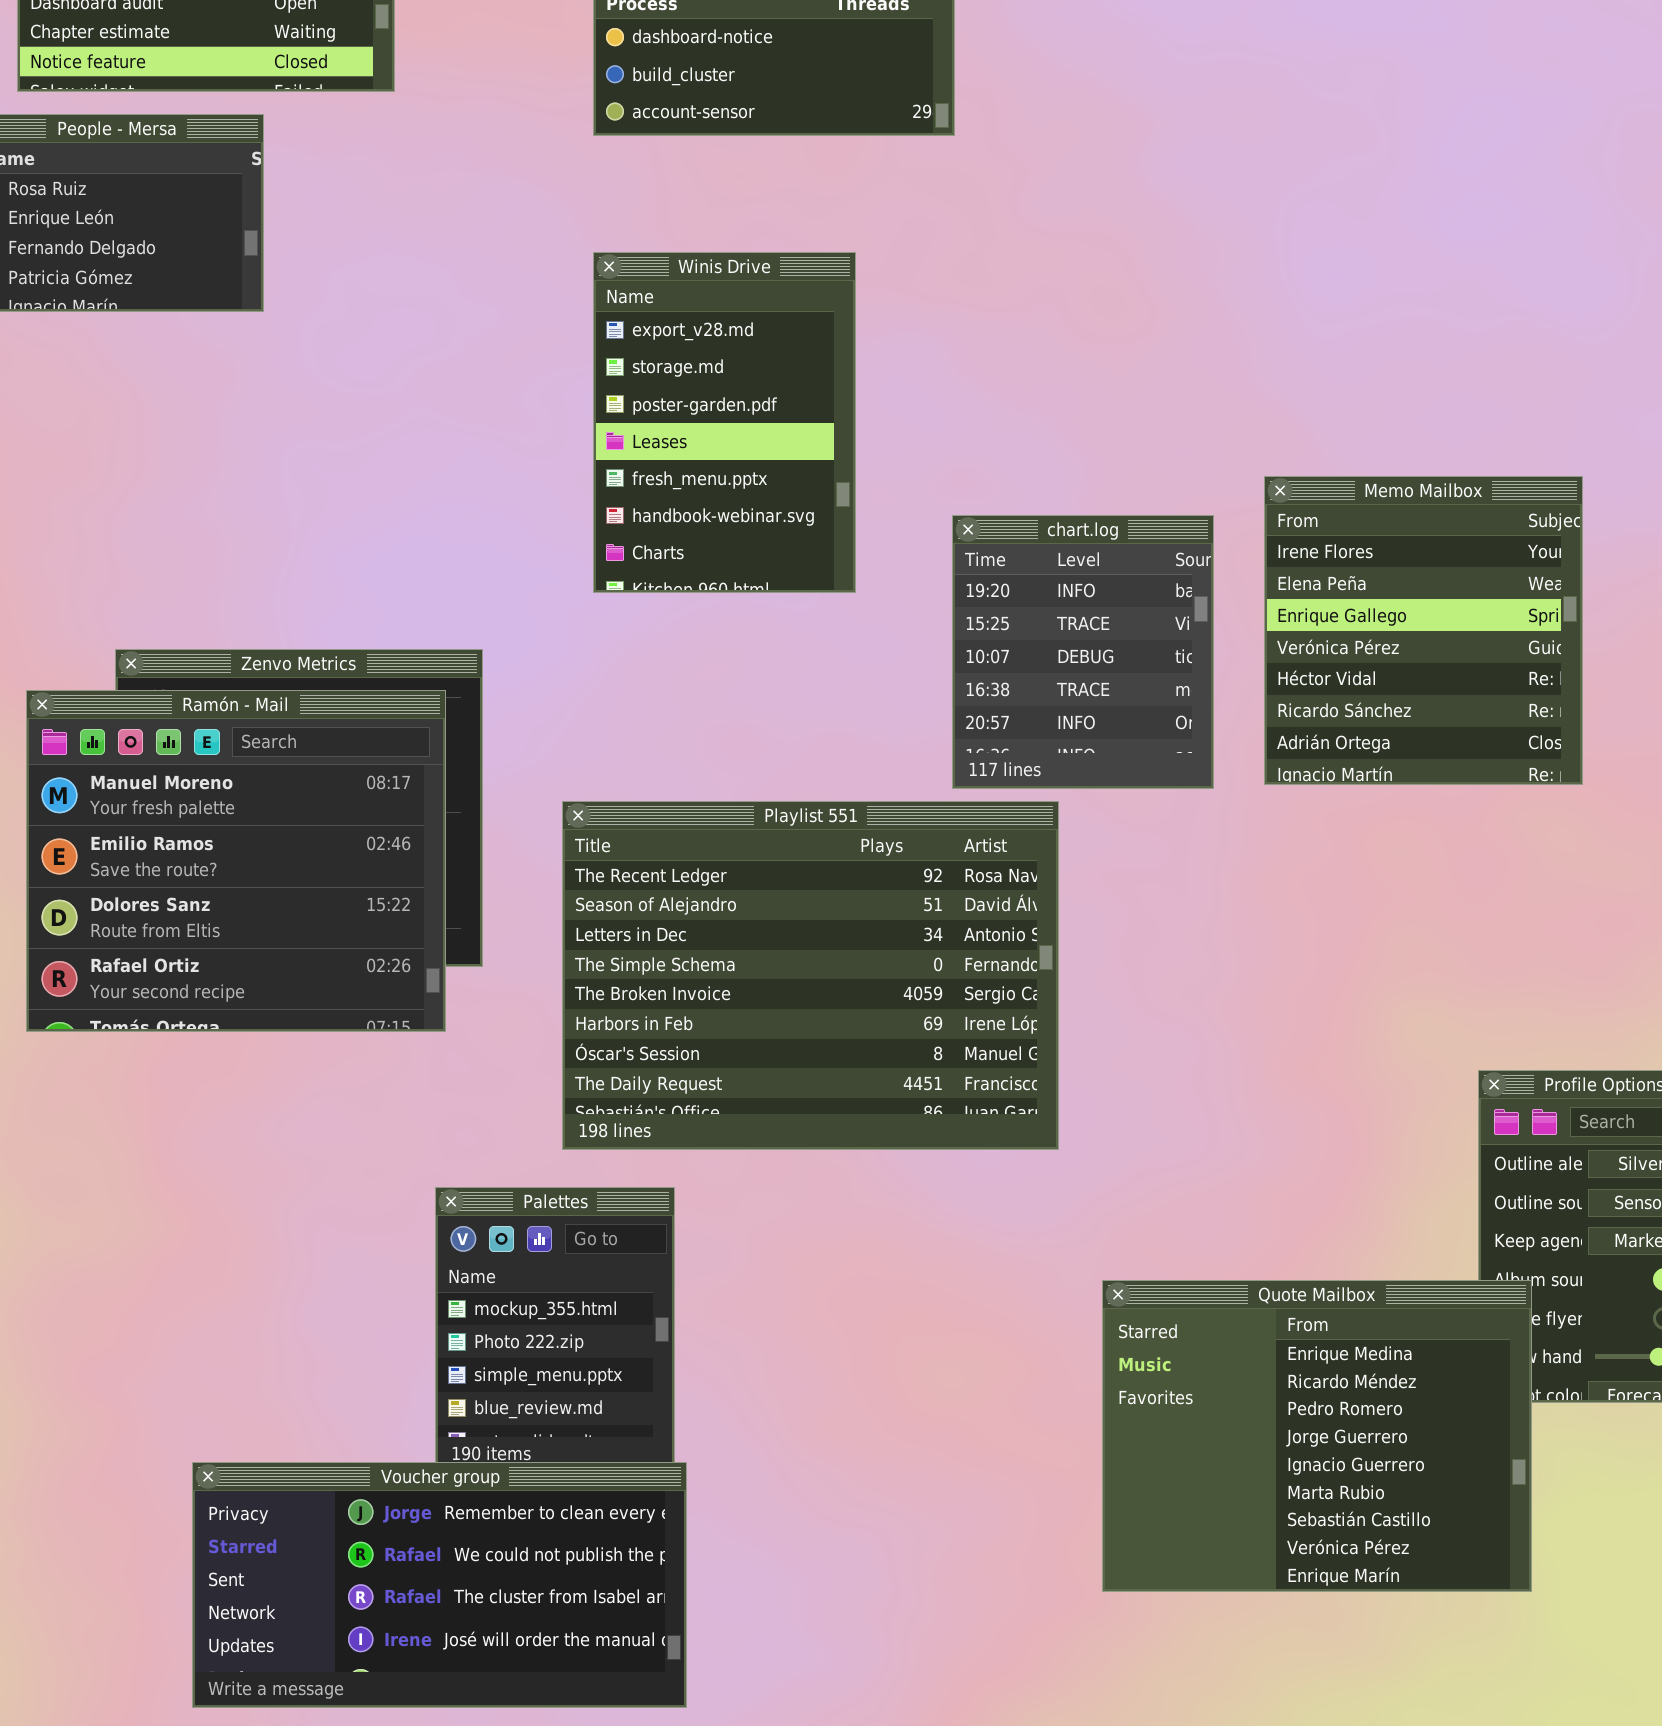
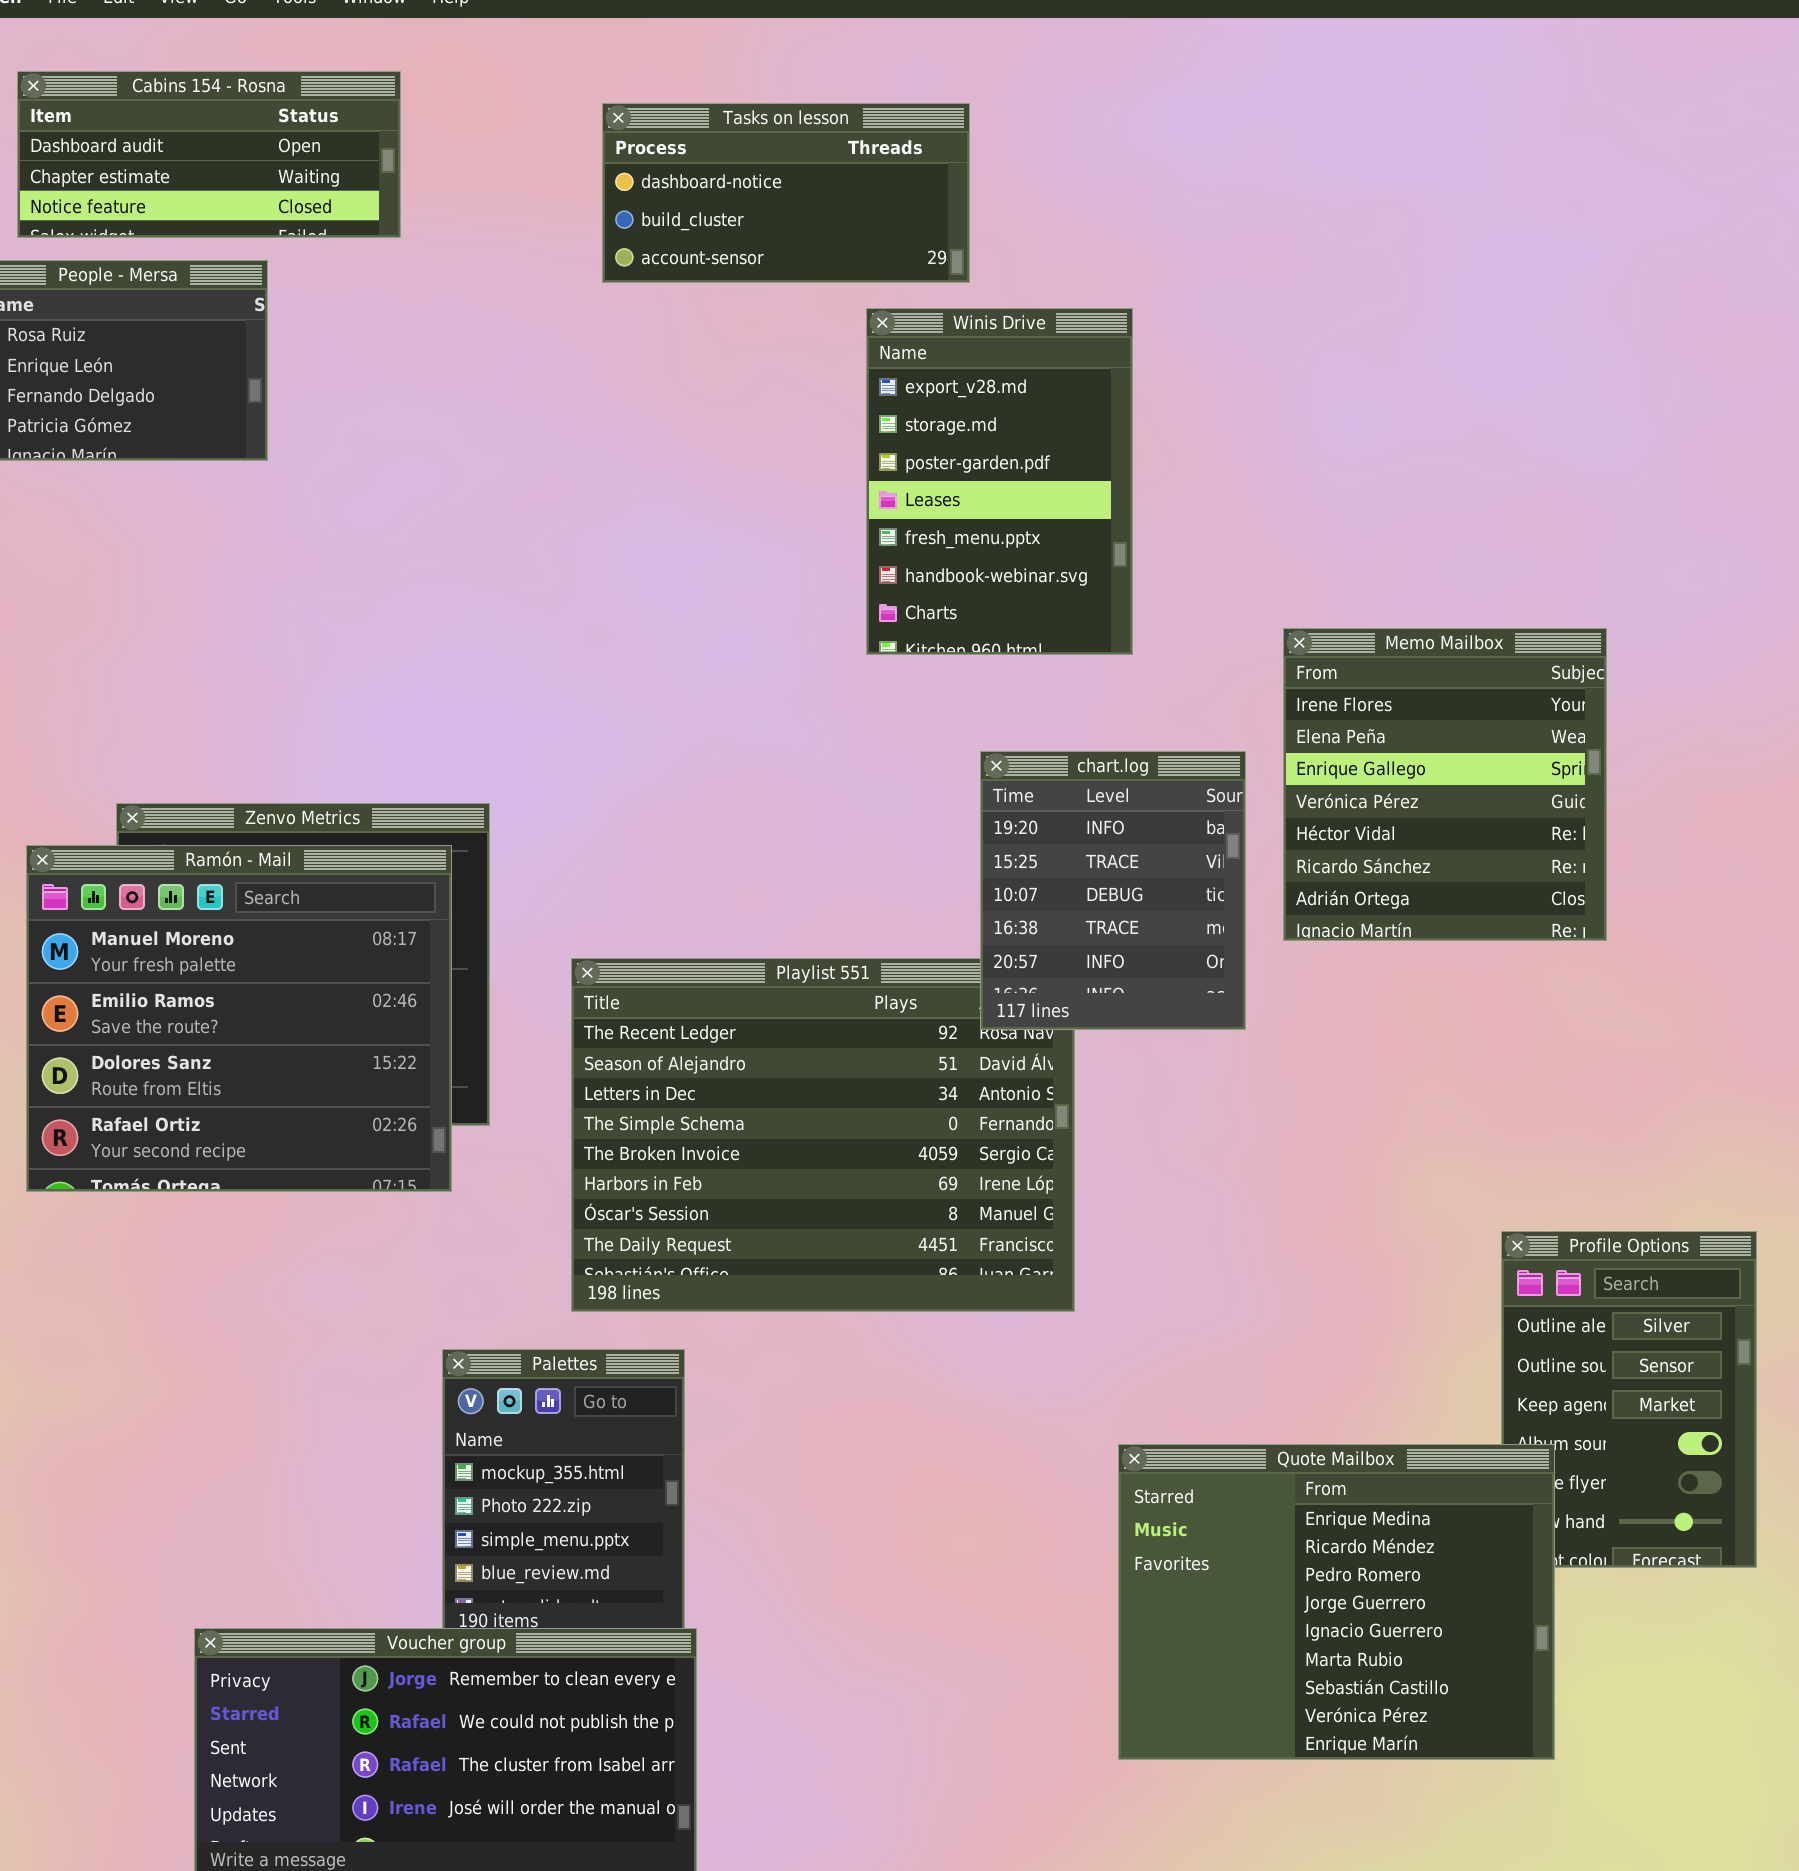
Winis Drive: [593,252,856,593] -> [866,308,1133,655], moved
chart.log: [952,515,1214,789] -> [980,751,1246,1030], moved

